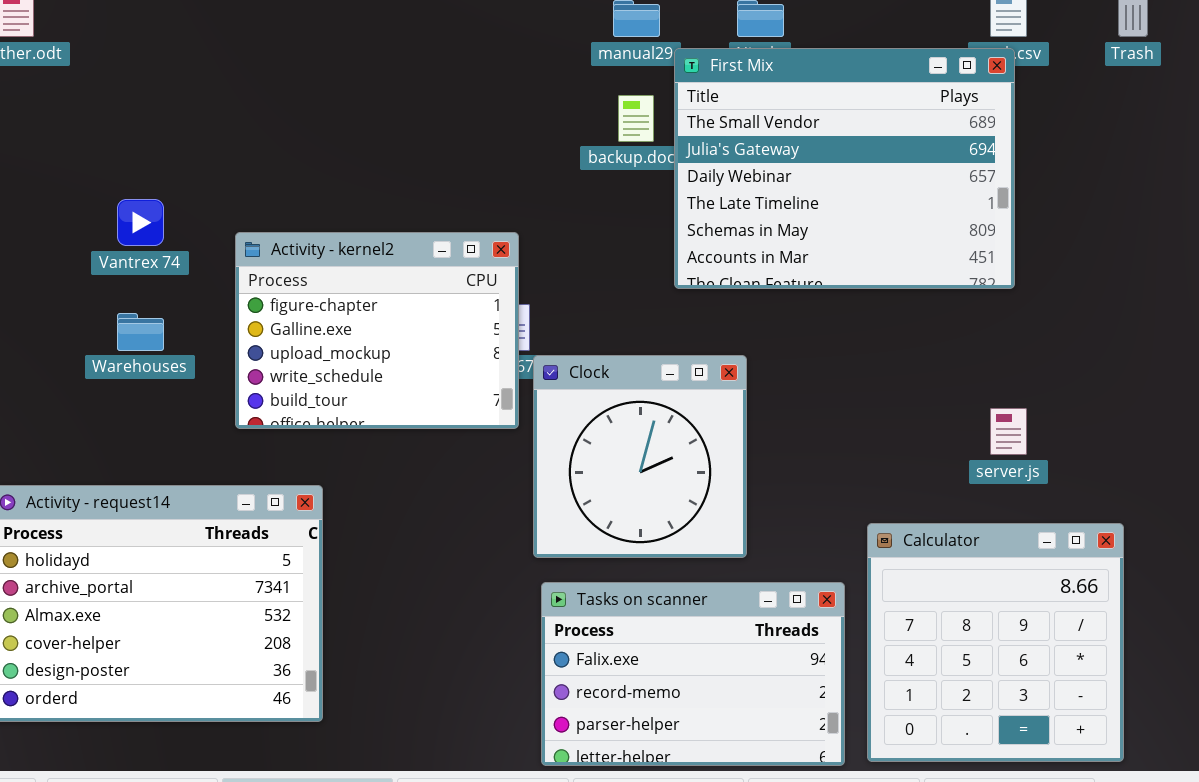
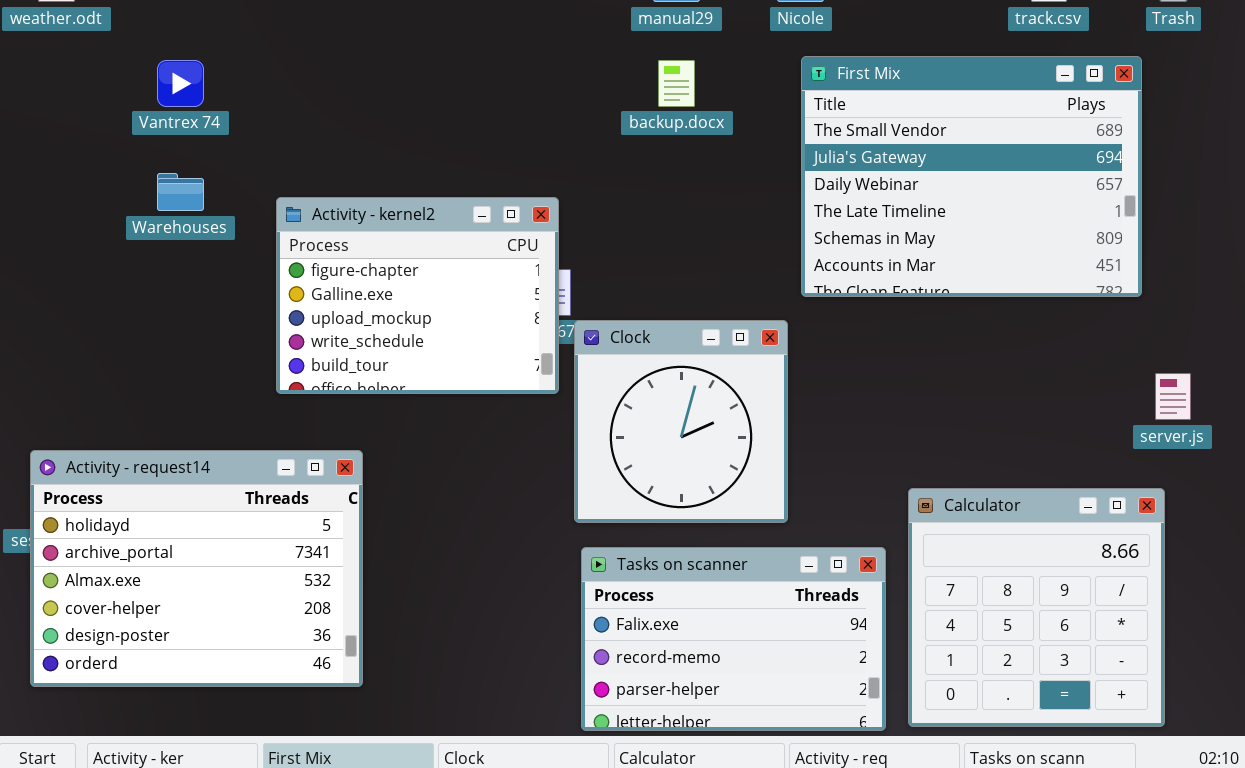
First Mix: [674,48,1015,289] -> [801,56,1142,297], moved
Vantrex 74: [117,199,164,246] -> [157,60,204,107], moved
Warehouses: [117,313,164,351] -> [157,173,204,211], moved
server.js: [990,408,1027,455] -> [1155,373,1191,420], moved

